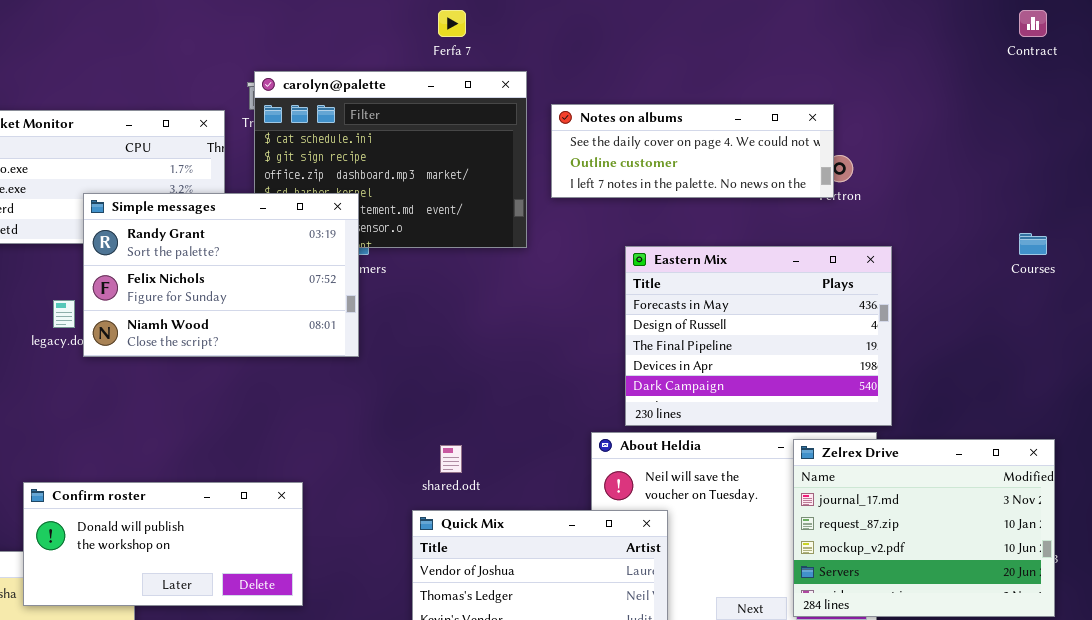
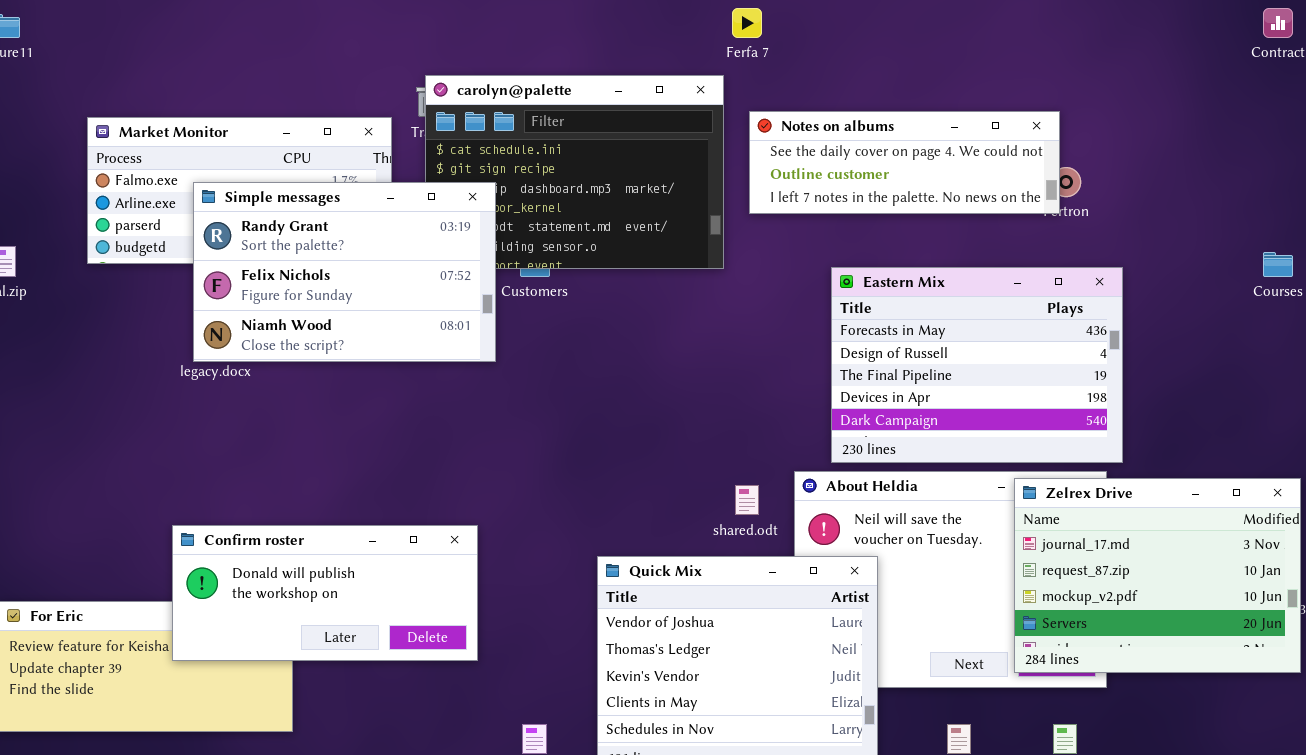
Ferfa 7: [438,10,466,37] -> [732,8,762,38], moved
Simple messages: [83,193,359,357] -> [193,182,496,362], moved
shared.odt: [440,445,462,473] -> [735,485,759,515], moved

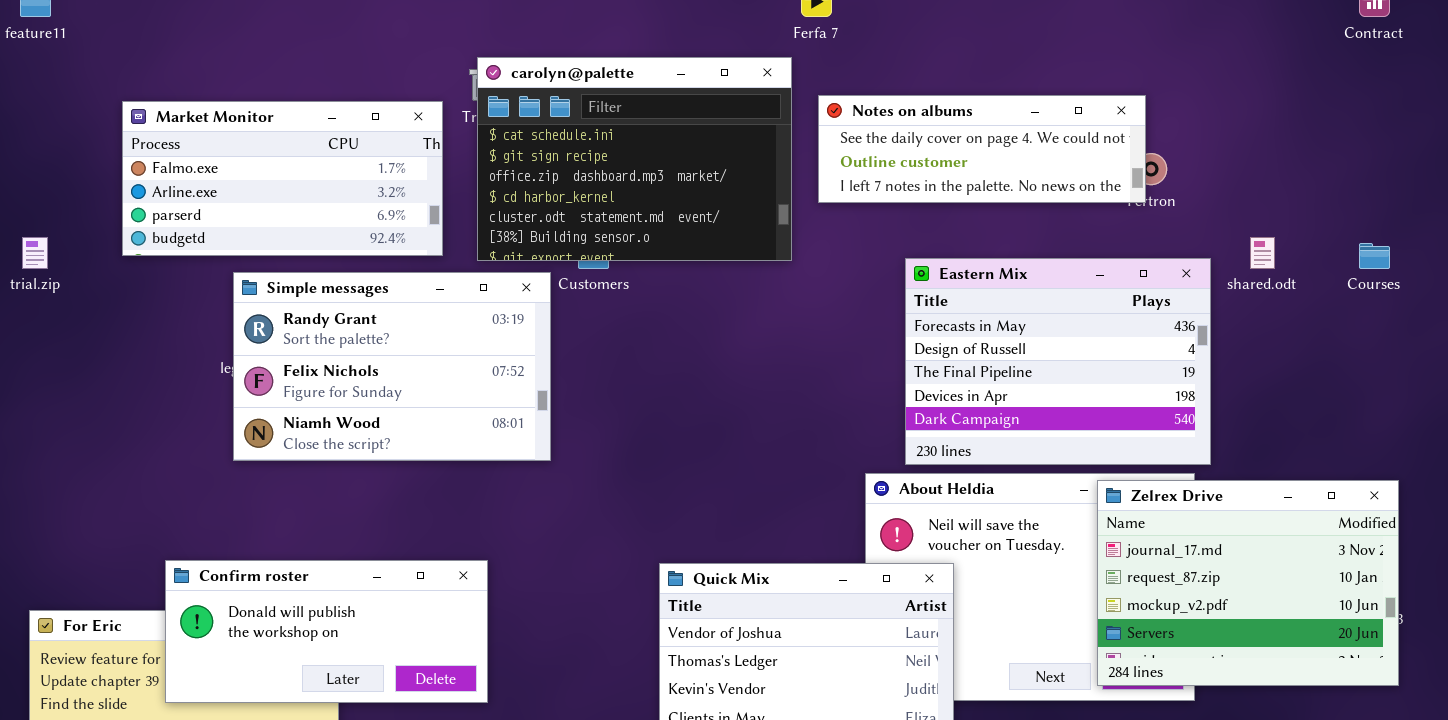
Simple messages: [193,182,496,362] -> [233,272,551,461], moved
shared.odt: [735,485,759,515] -> [1250,237,1275,269], moved
Confirm roster: [172,525,478,661] -> [165,560,488,703], moved

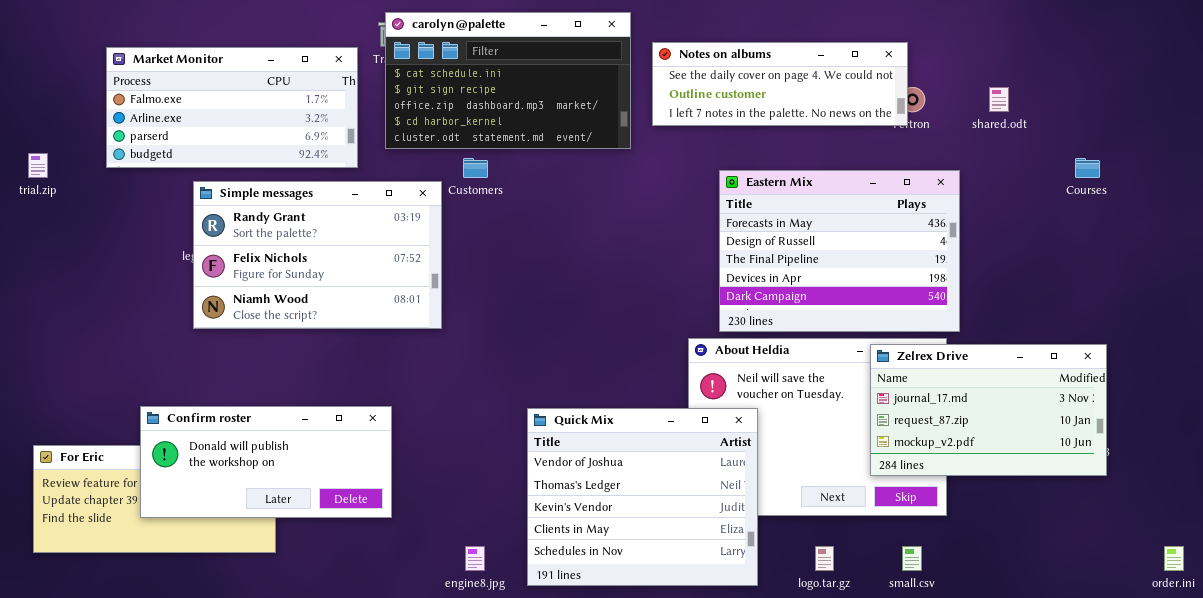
carolyn@palette: [477,57,792,261] -> [385,12,631,149], resized
shared.odt: [1250,237,1275,269] -> [989,87,1009,112], moved
Zelrex Drive: [1097,480,1399,686] -> [870,344,1107,476], resized

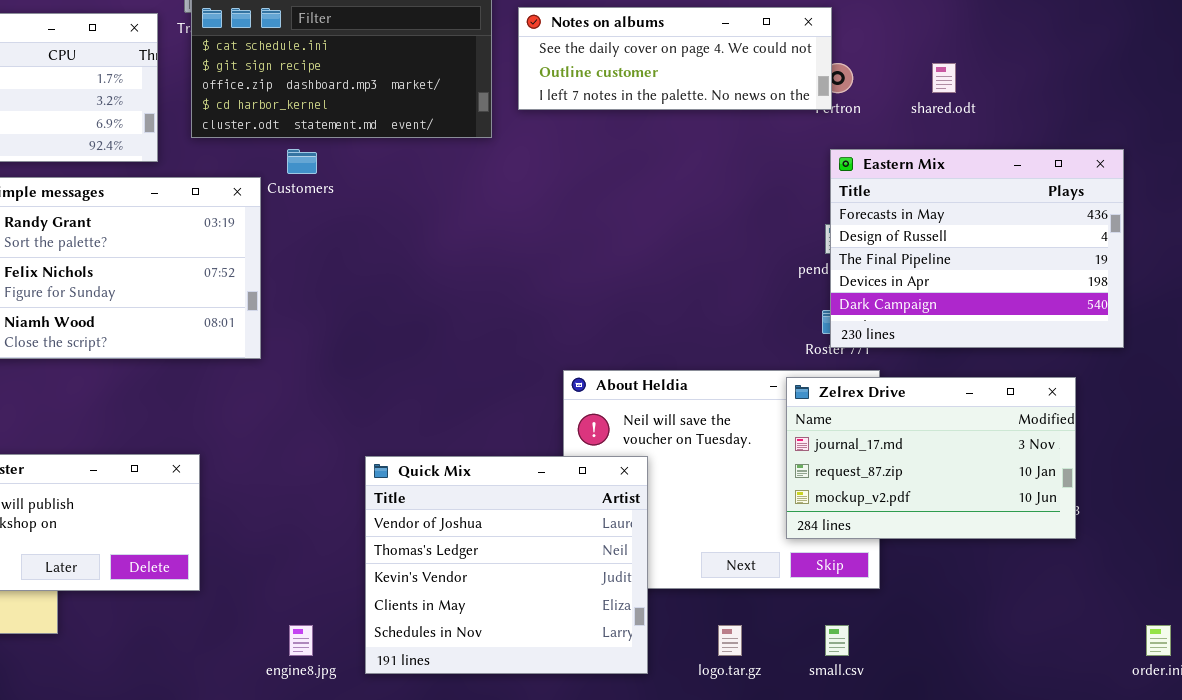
Eastern Mix: [719,170,960,332] -> [830,149,1124,348], moved

